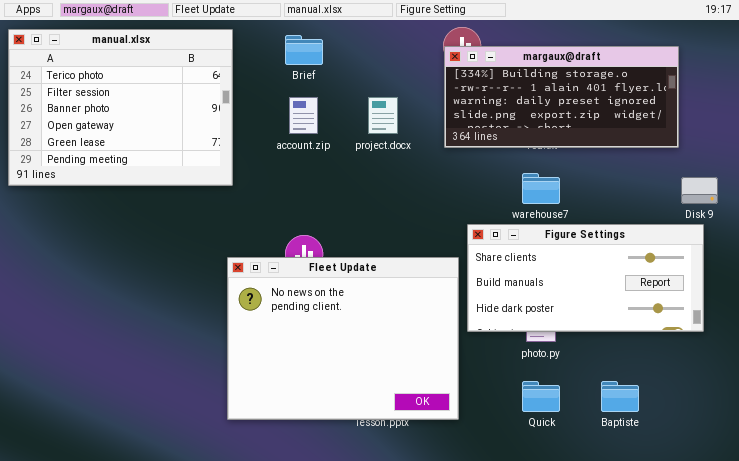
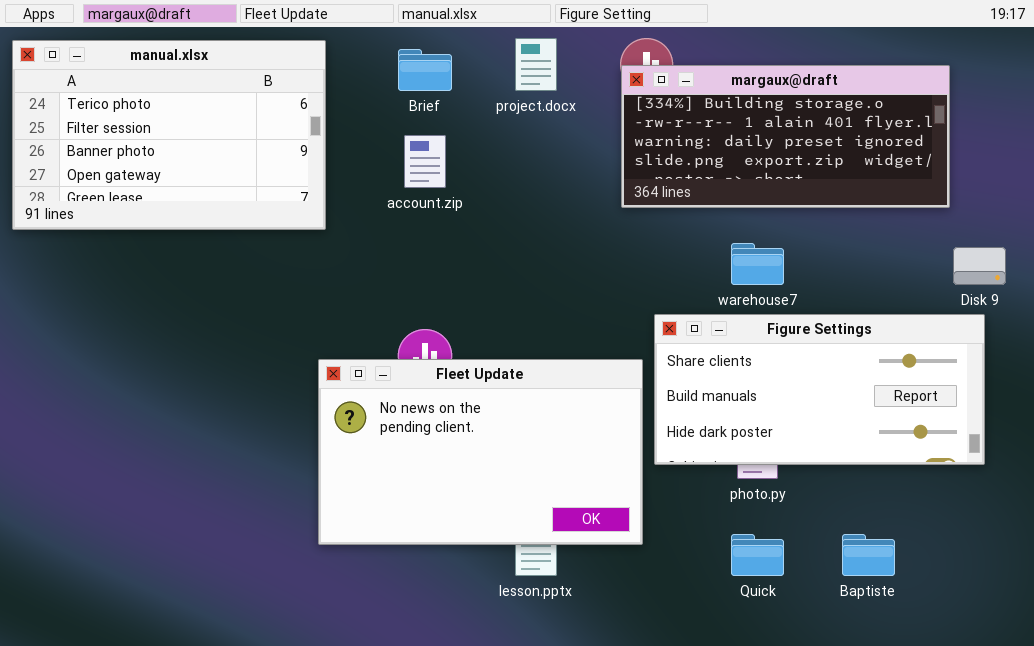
manual.xlsx: [8,29,233,186] -> [12,40,326,230], resized
project.docx: [368,97,398,134] -> [515,38,557,91], moved
Fleet Update: [227,257,459,420] -> [318,359,643,545], resized

